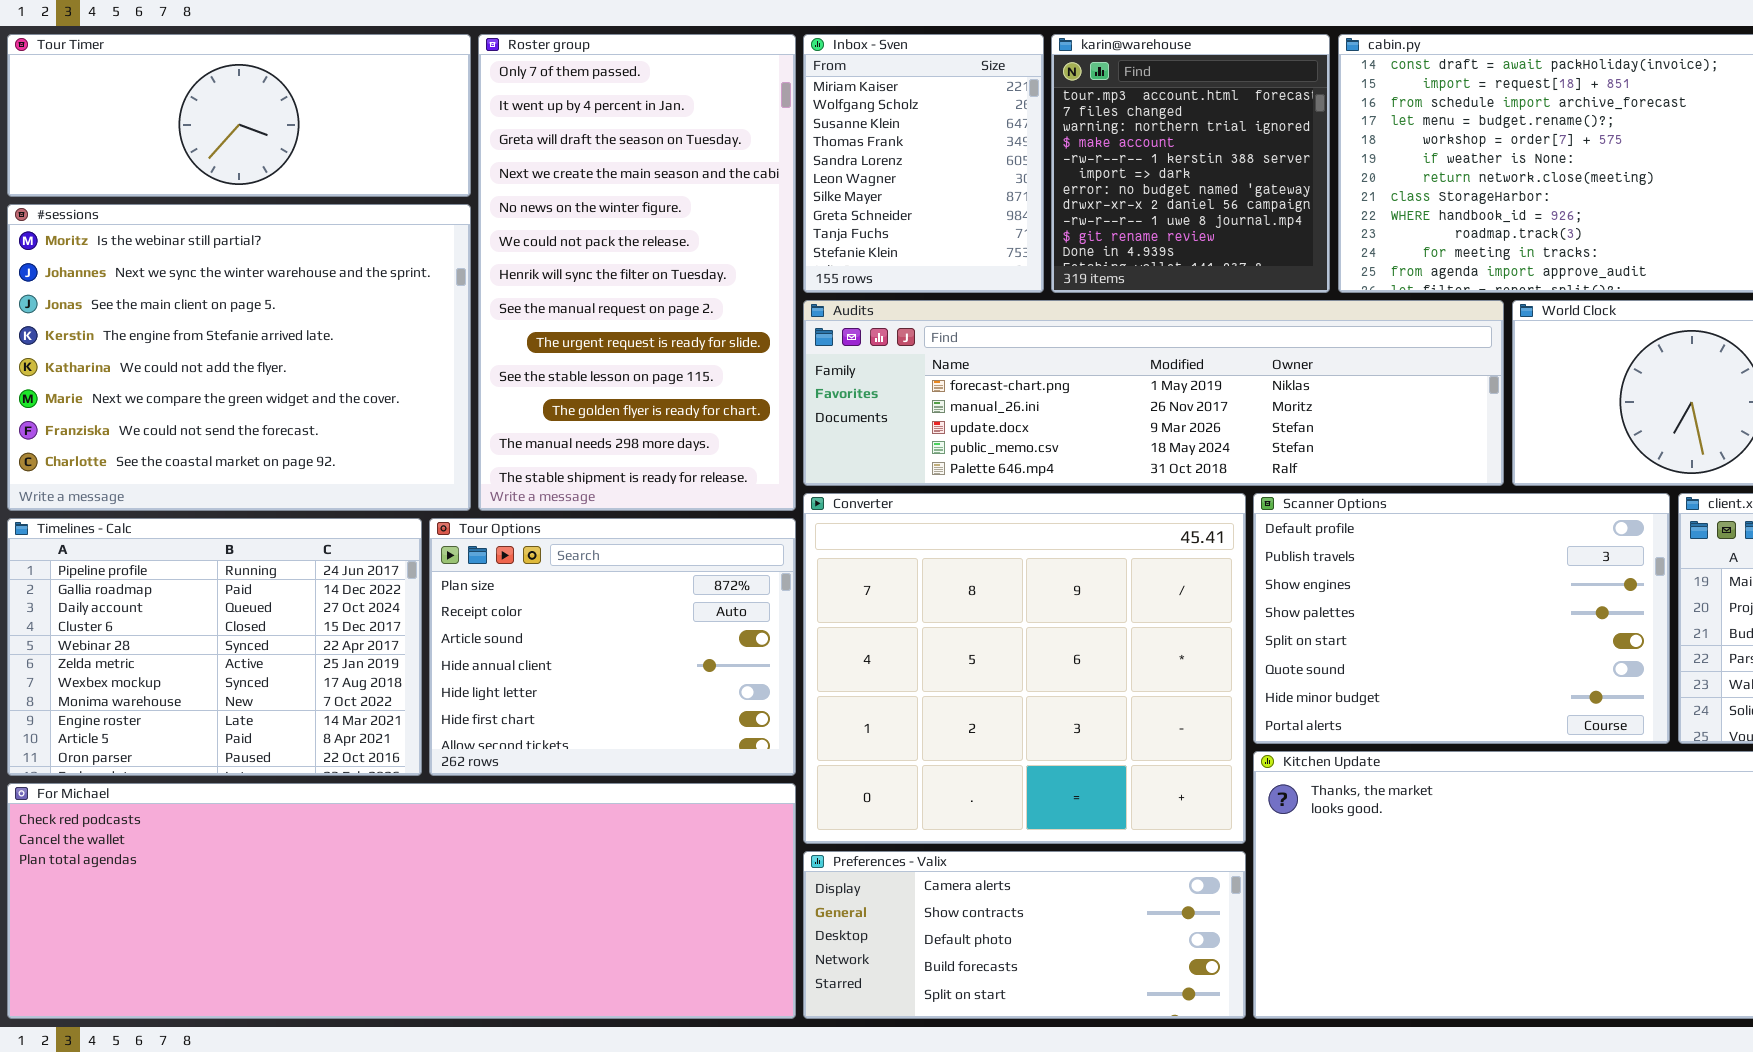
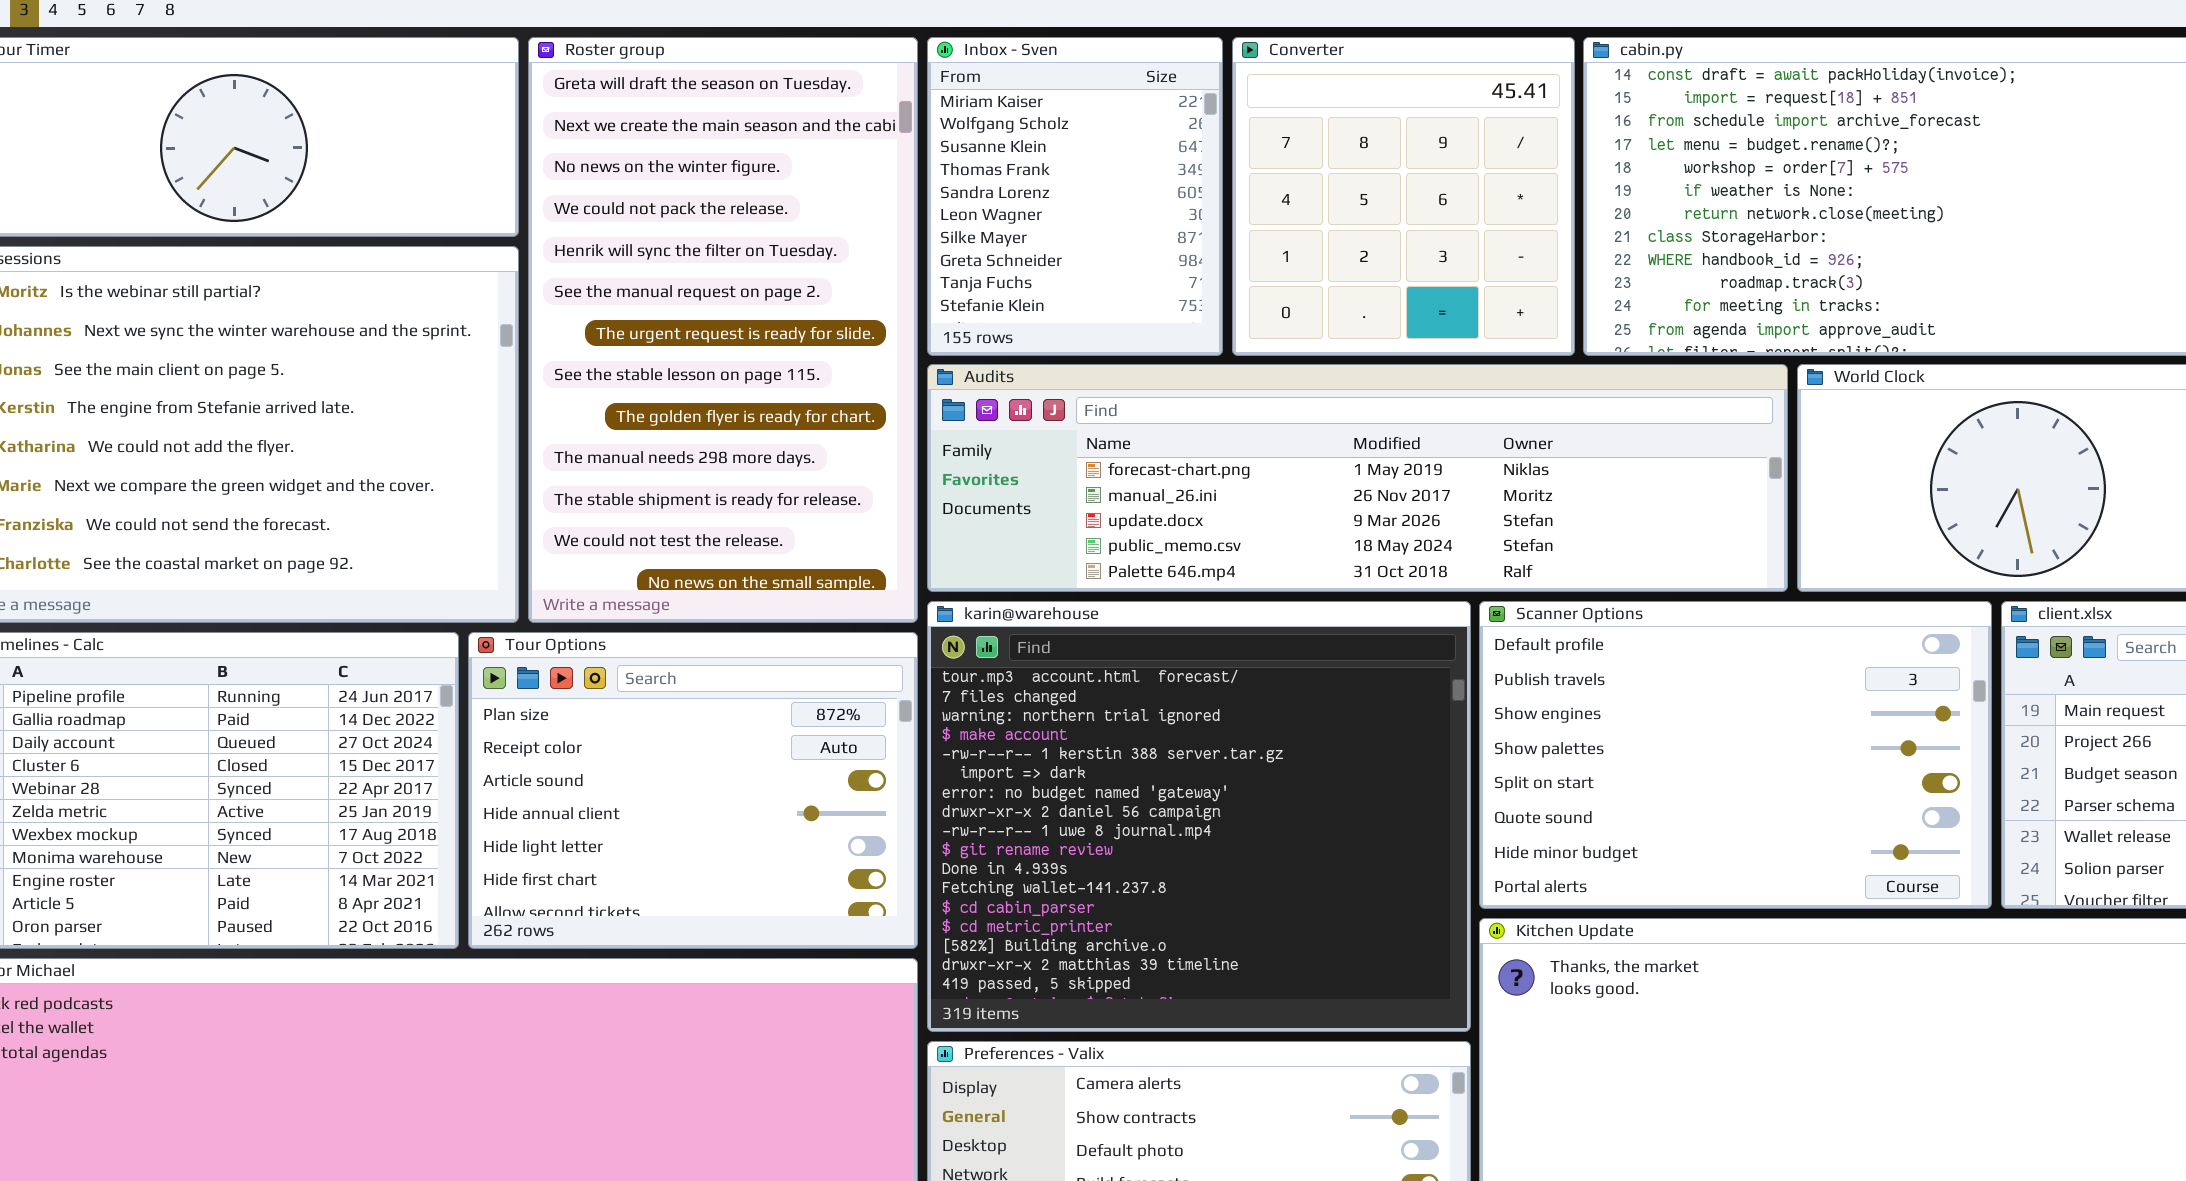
Roster group: [478,34,796,511] -> [528,37,918,623], scrolled down 2 rows
karin@warehouse: [1051,34,1330,293] -> [927,601,1471,1032], moved, resized
Converter: [803,493,1246,844] -> [1232,37,1575,356], moved, resized

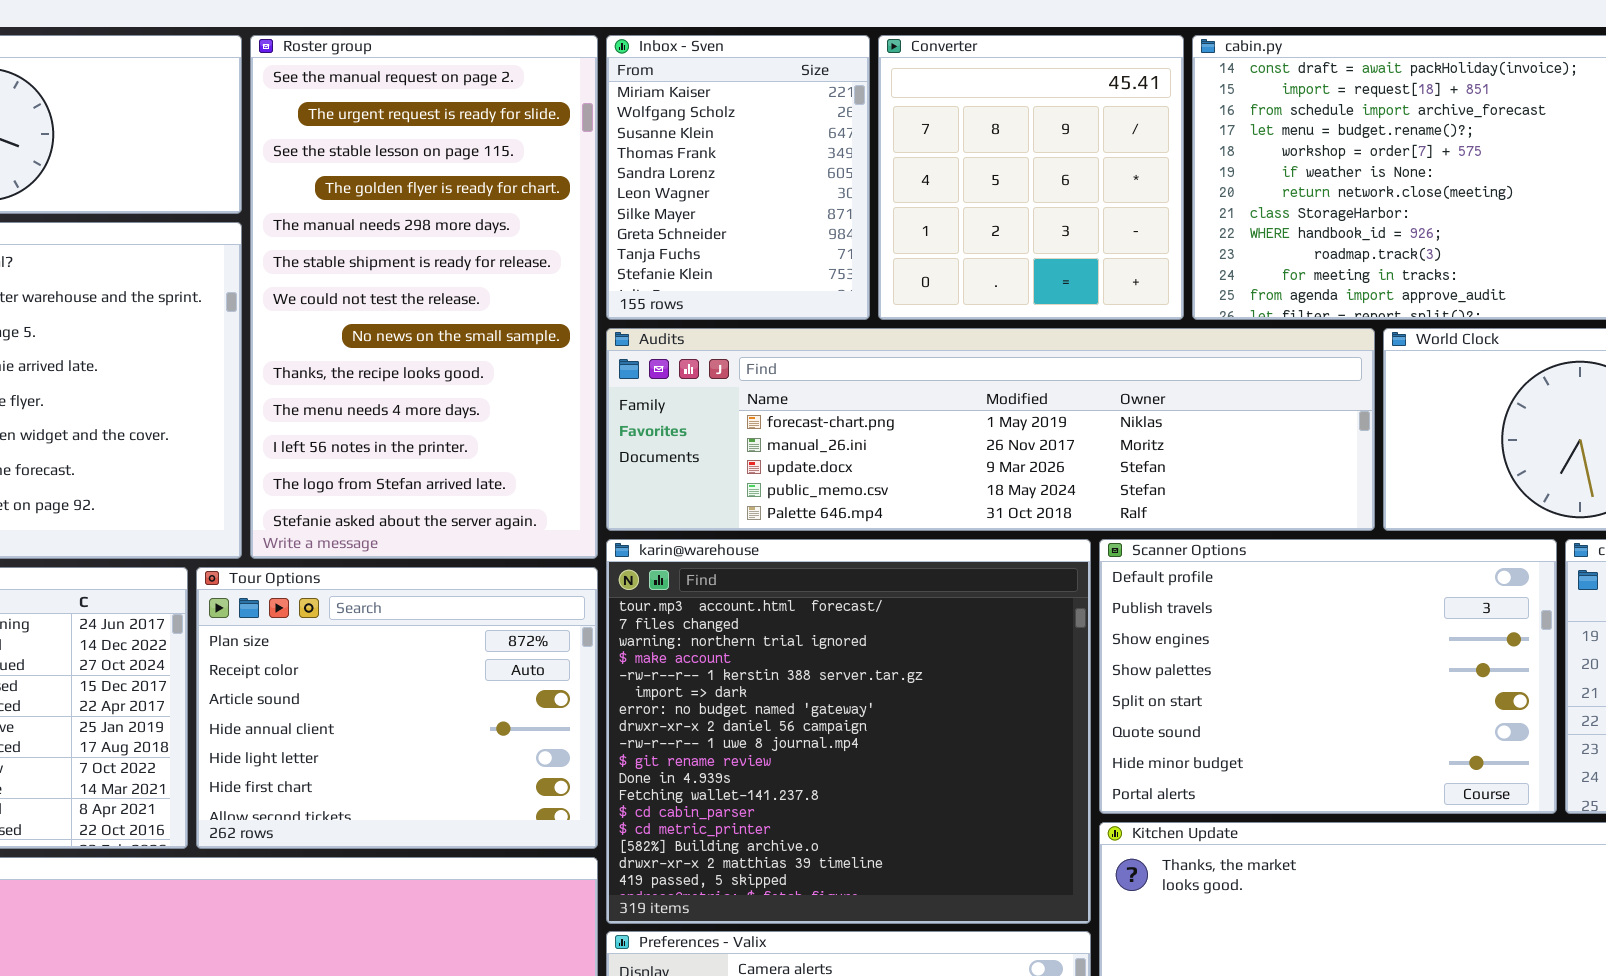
Roster group: [528,37,918,623] -> [250,35,598,559], scrolled down 5 rows

